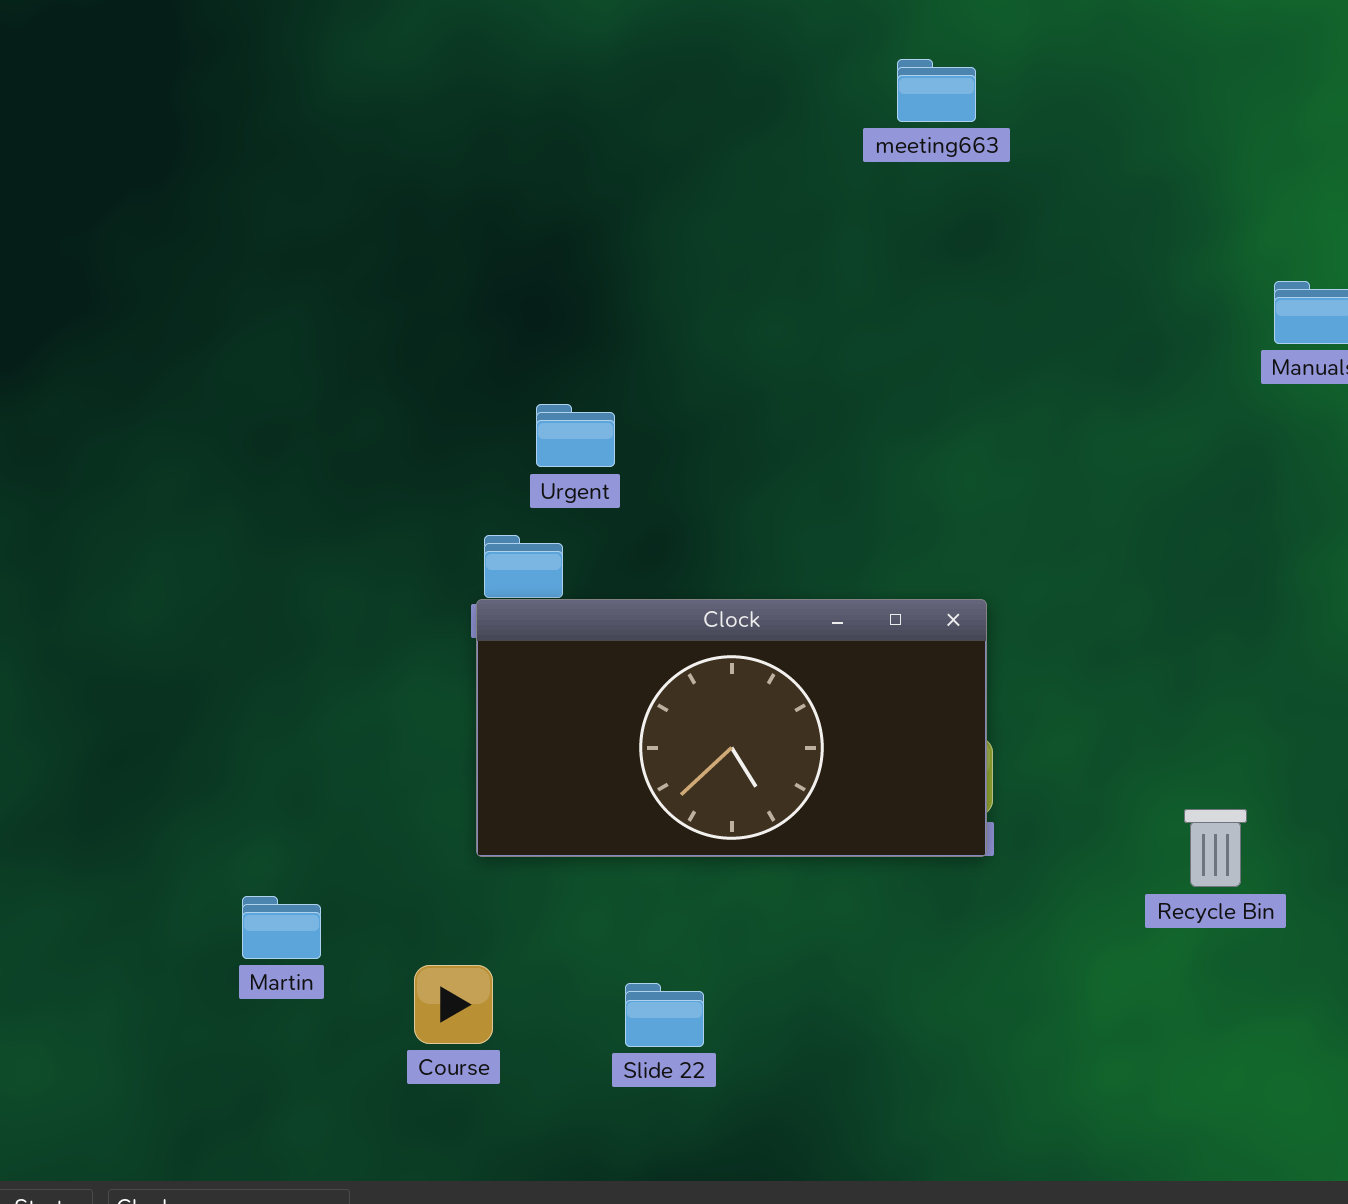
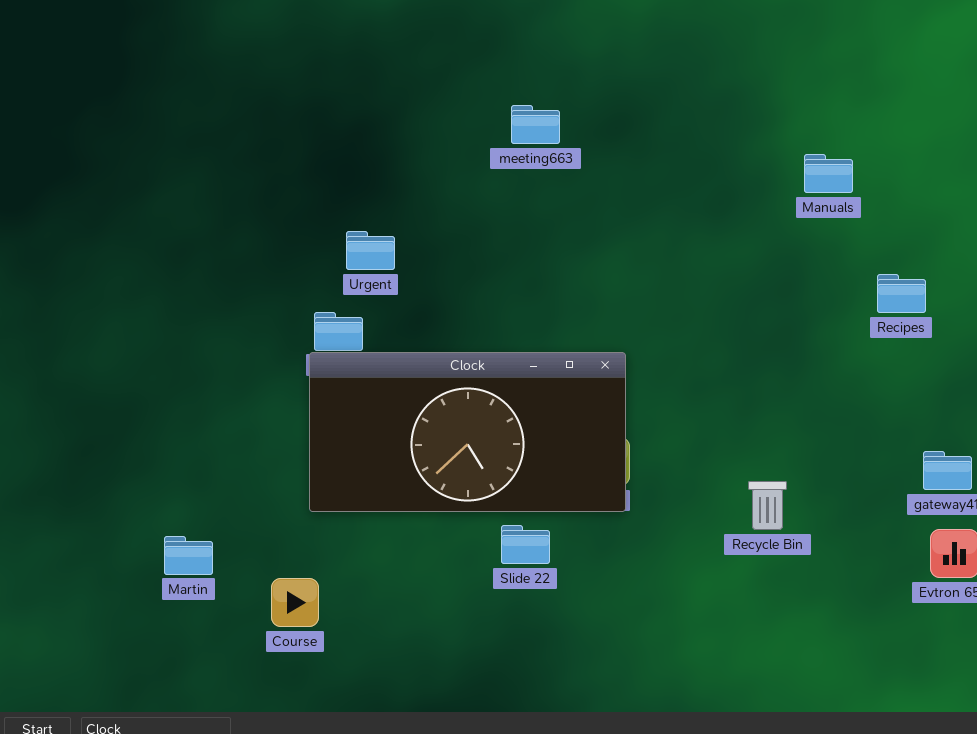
meeting663: [897,59,976,122] -> [511,105,560,144], moved
Slide 22: [625,983,704,1047] -> [501,525,550,564], moved

